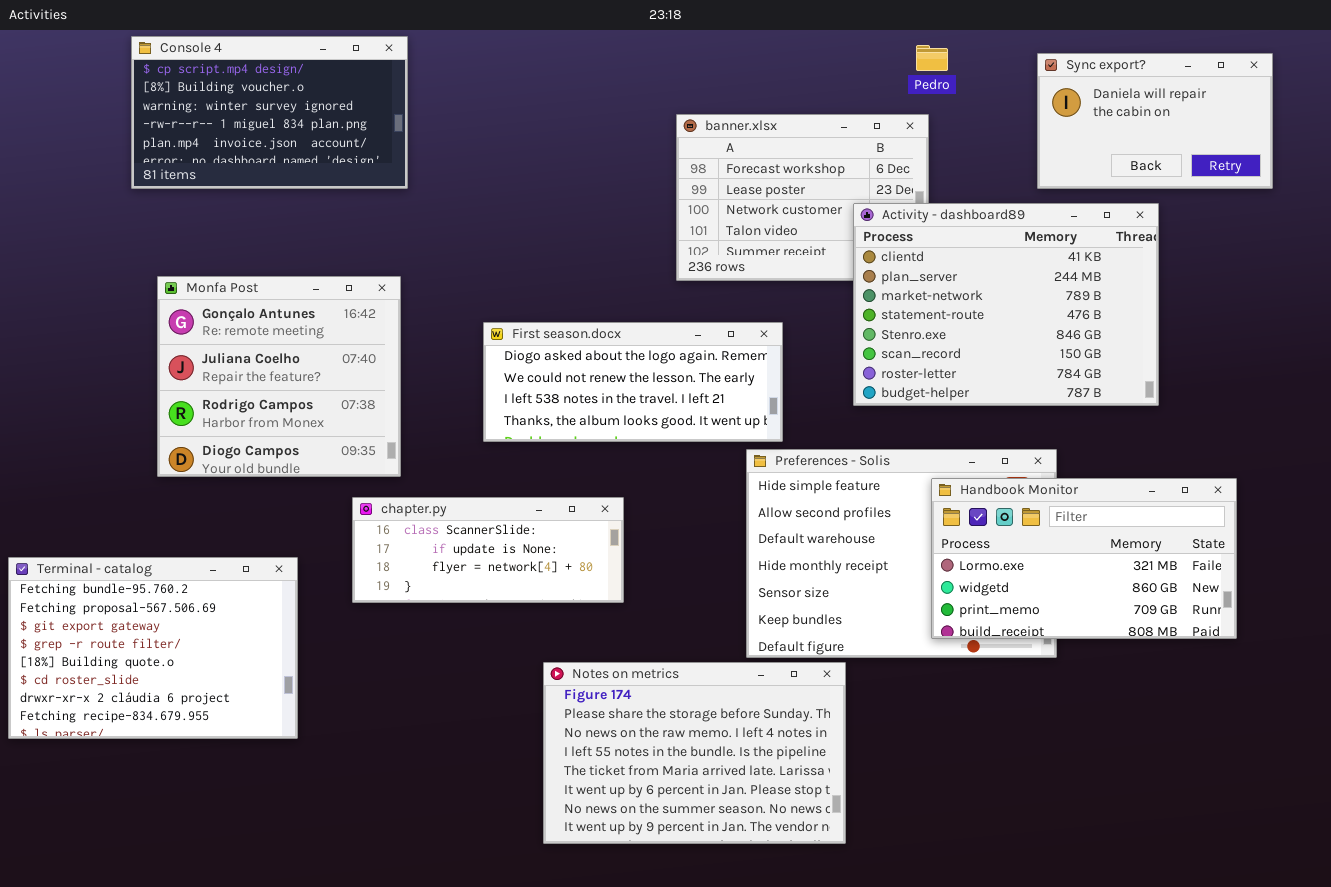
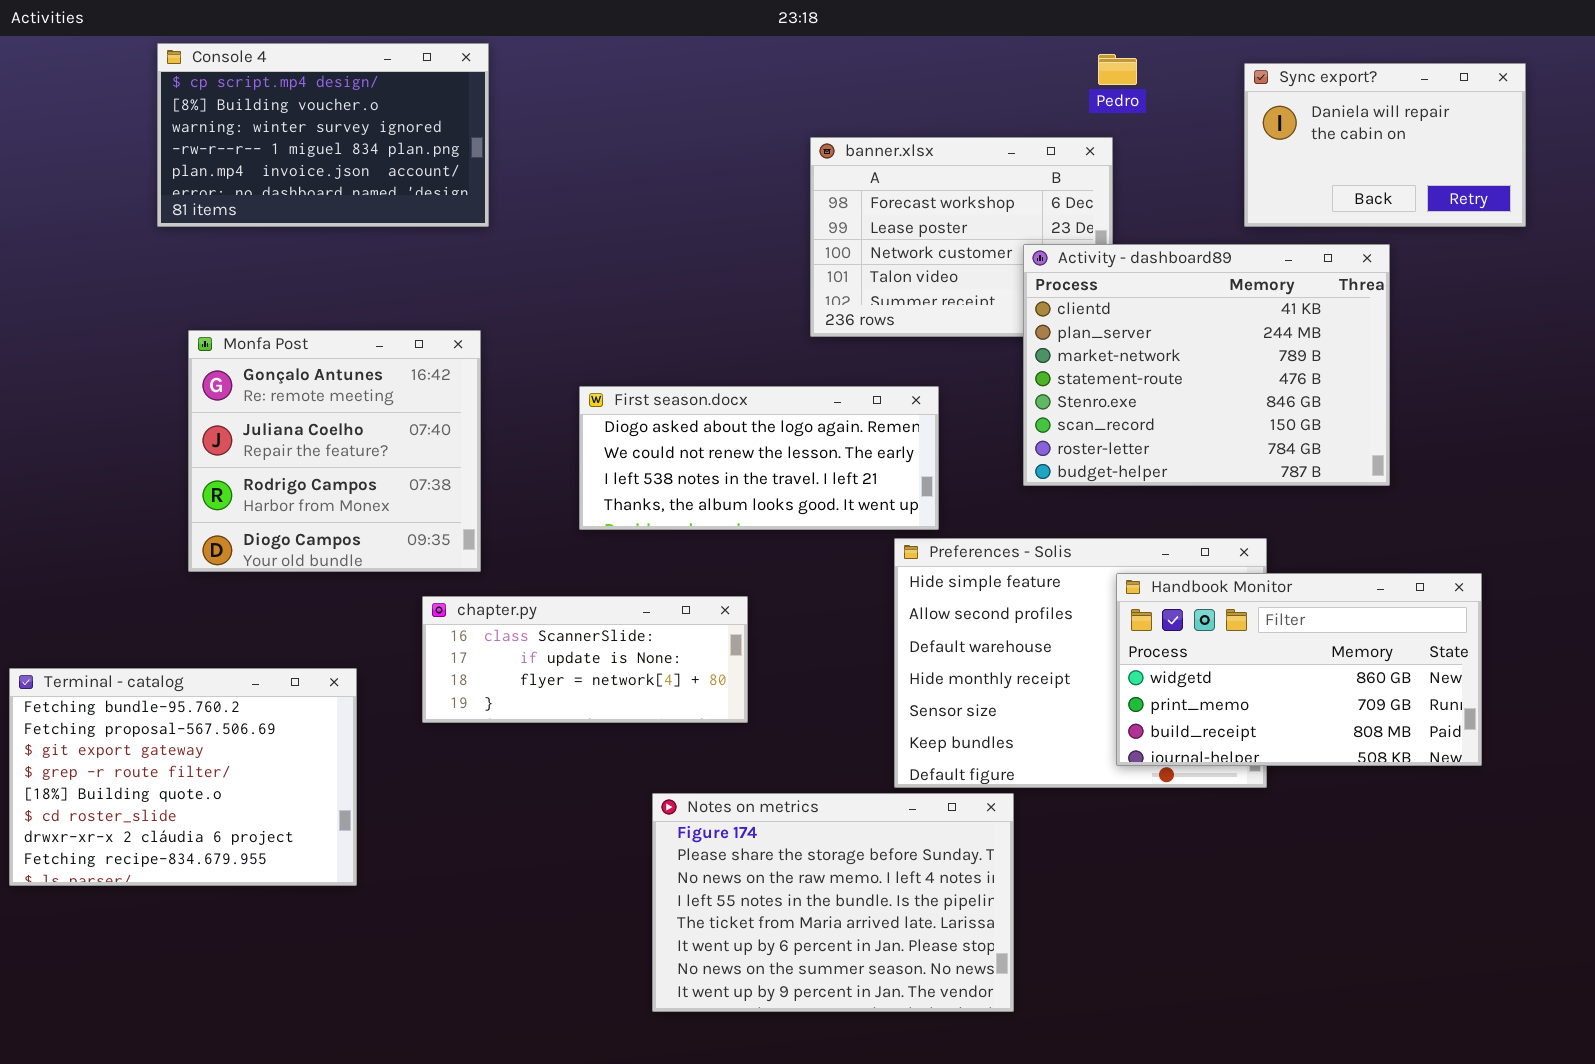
Handbook Monitor: [931,478,1237,639] -> [1116,573,1482,766], scrolled down 1 row

